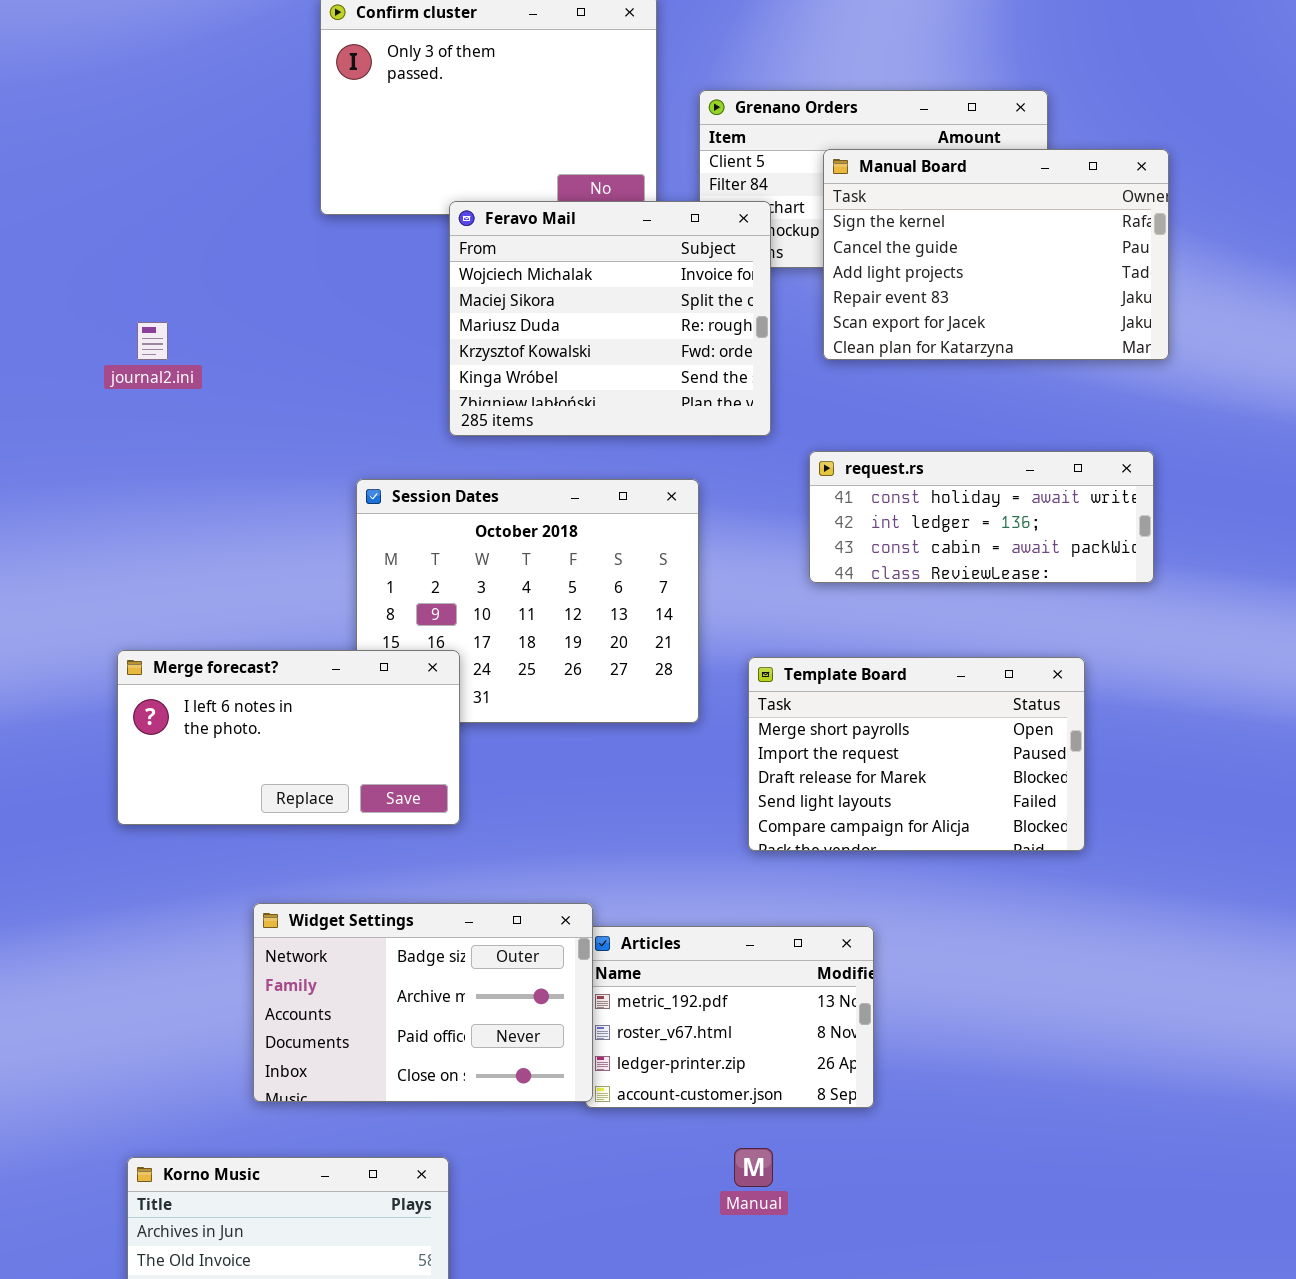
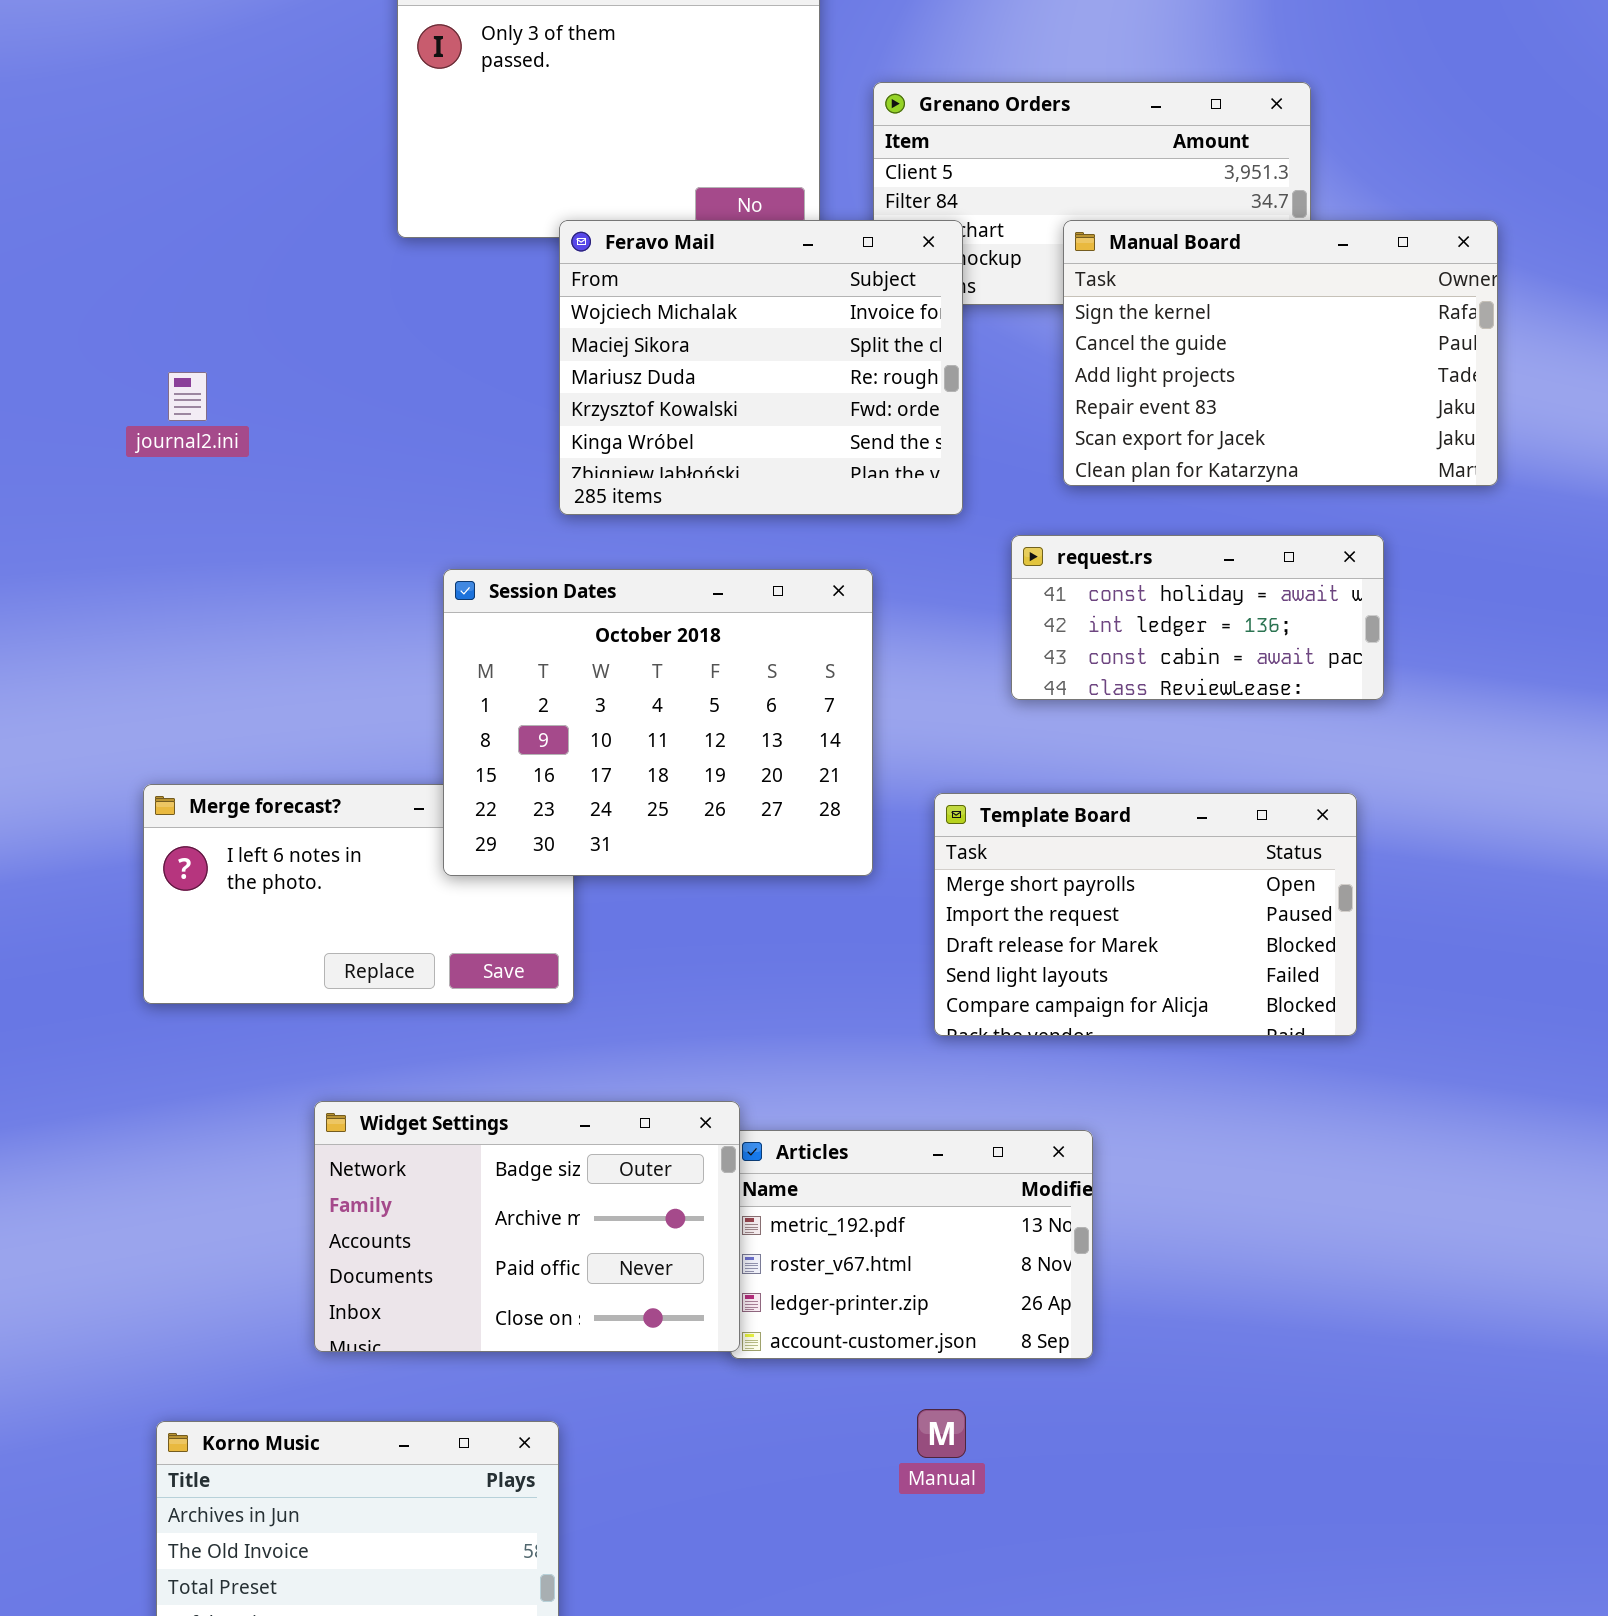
Manual Board: [823,149,1169,360] -> [1063,220,1498,486], moved
request.rs: [809,451,1154,583] -> [1011,535,1384,700], resized
Session Dates: [356,479,699,723] -> [443,569,873,876], raised

